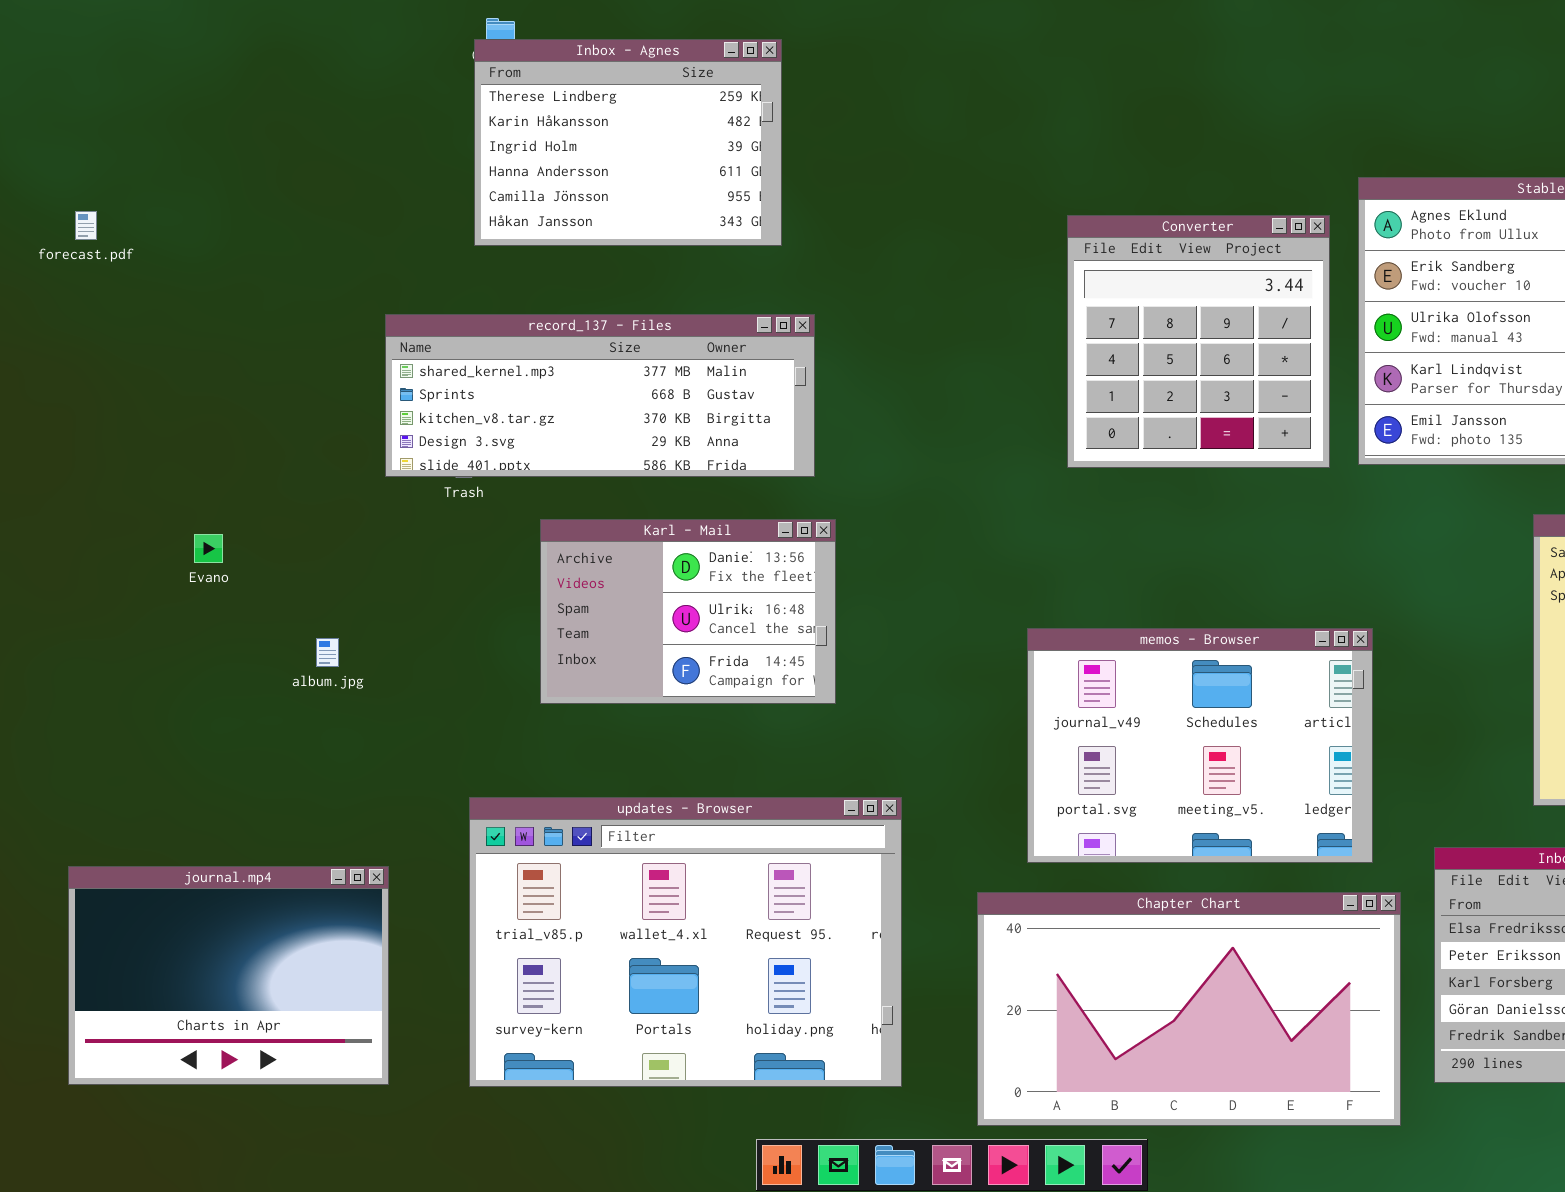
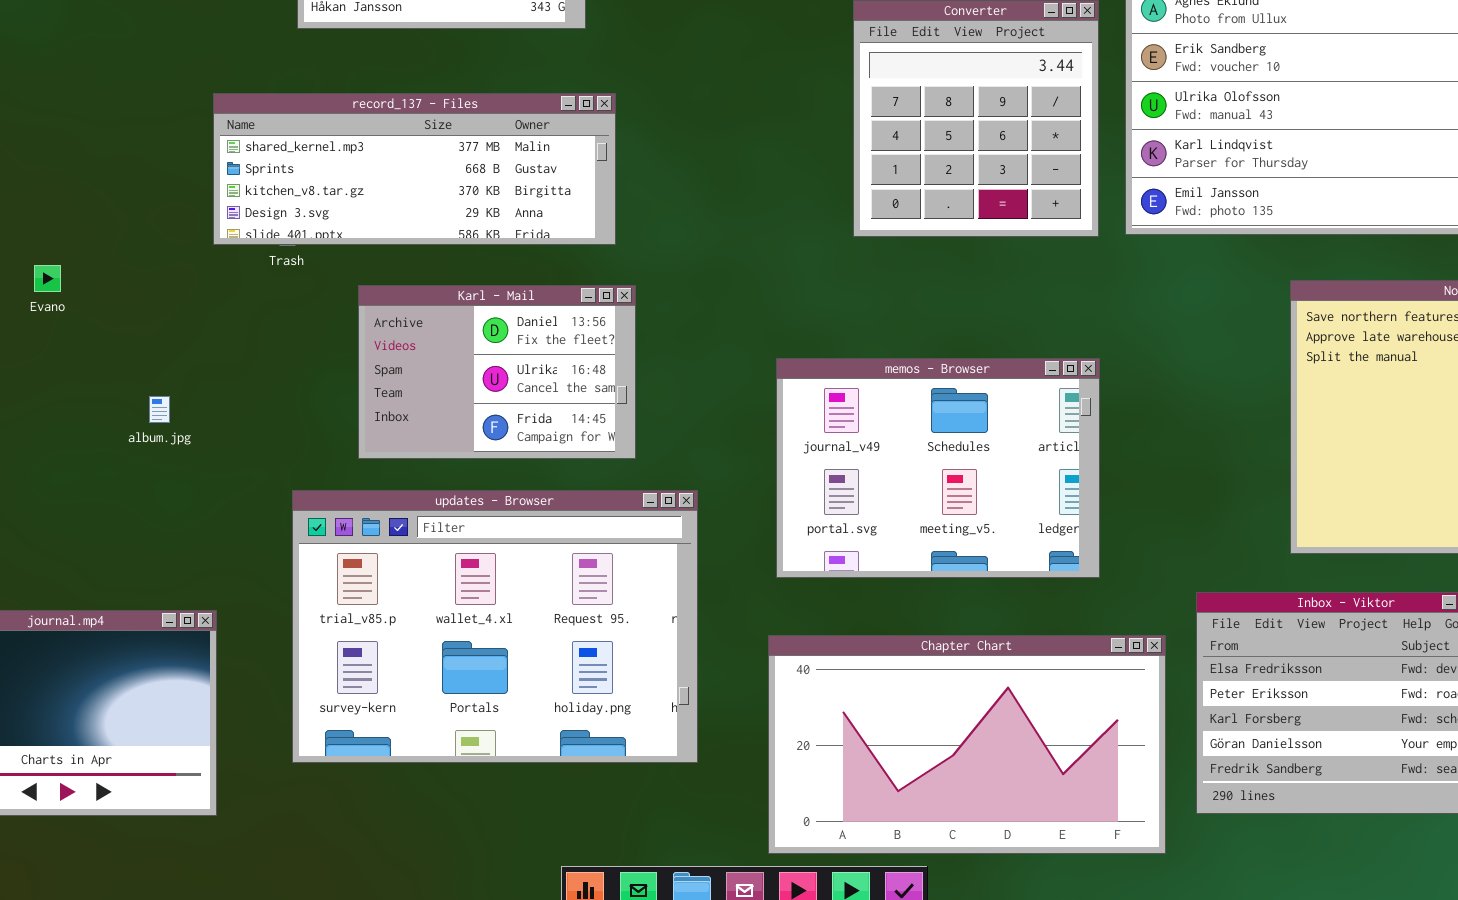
Evano: [194,534,223,563] -> [34,265,61,292], moved
memos - Browser: [1027,628,1373,863] -> [776,358,1100,578], moved
updates - Browser: [469,797,902,1087] -> [292,490,698,763], moved

